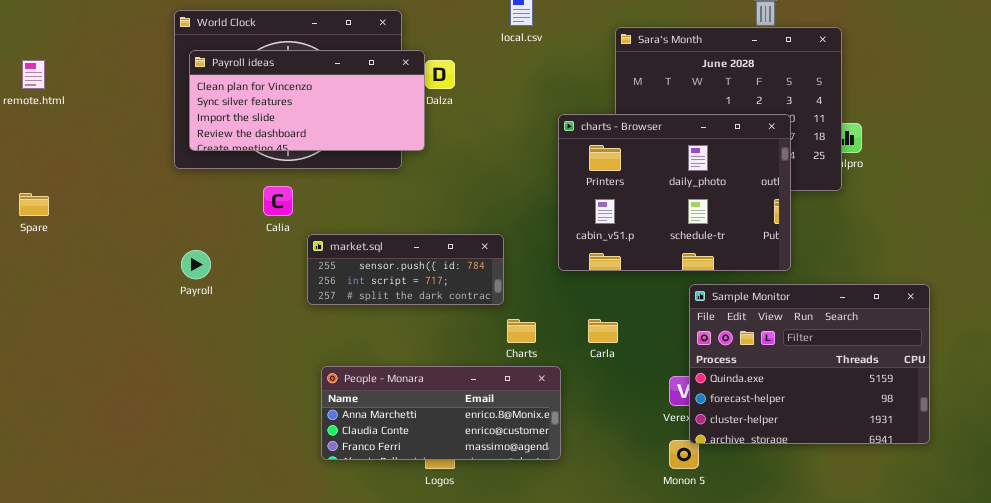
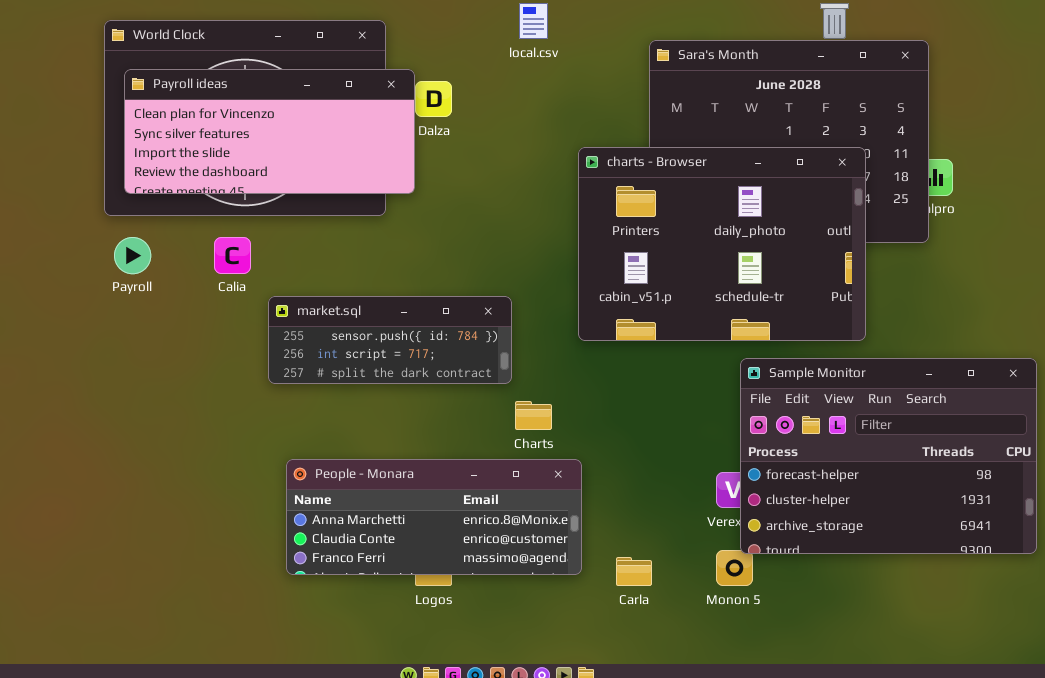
Payroll: [181,250,211,279] -> [114,237,151,274], moved
Sample Monitor: [689,284,930,444] -> [740,358,1037,554], scrolled down 1 row
Carla: [588,319,618,343] -> [616,557,652,586], moved

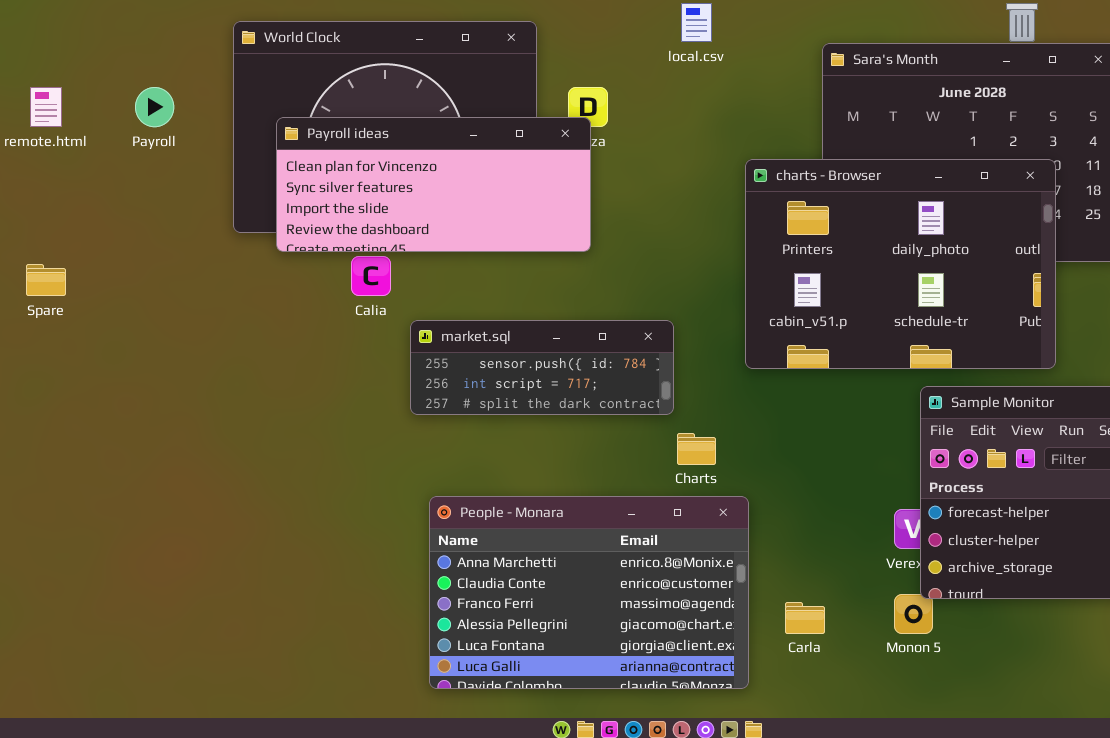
Payroll ideas: [124,69,415,194] -> [276,117,591,252], moved
Payroll: [114,237,151,274] -> [135,87,174,127], moved
People - Monara: [286,459,582,575] -> [429,496,749,689], resized

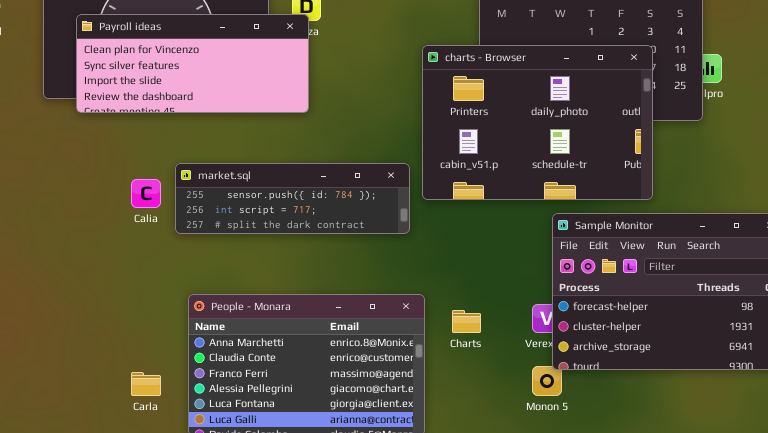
Calia: [351,256,391,296] -> [131,179,161,208], moved
market.sql: [410,320,674,415] -> [175,163,410,234], resized
Charts: [677,433,716,465] -> [452,310,481,333], moved
Carla: [785,602,825,634] -> [131,372,161,396], moved

